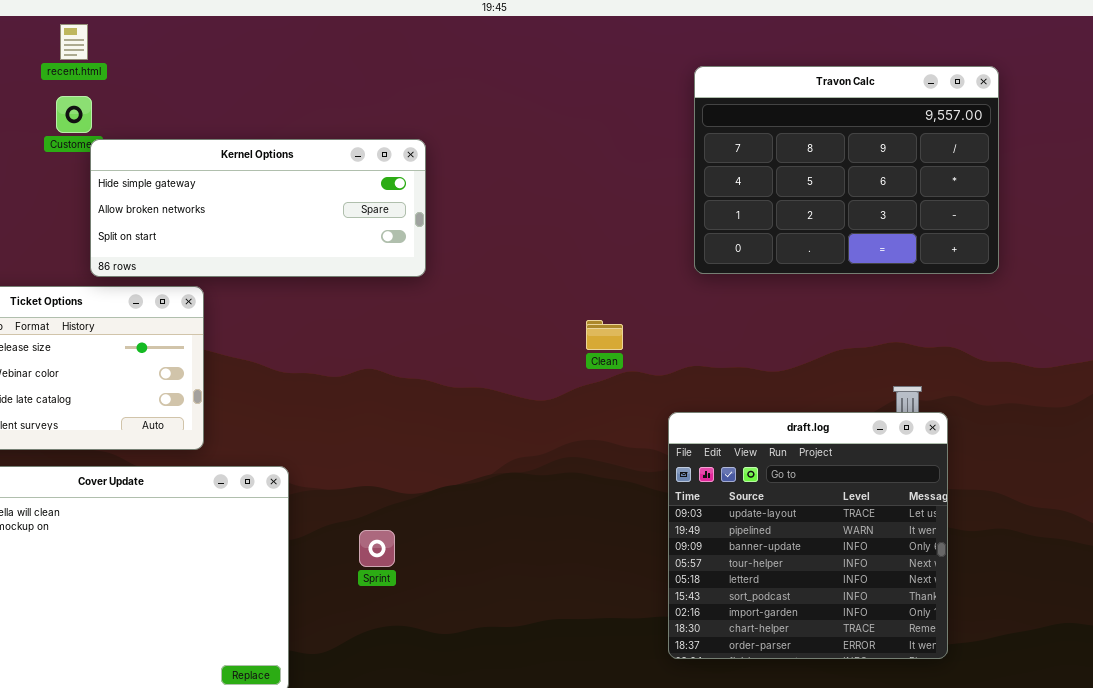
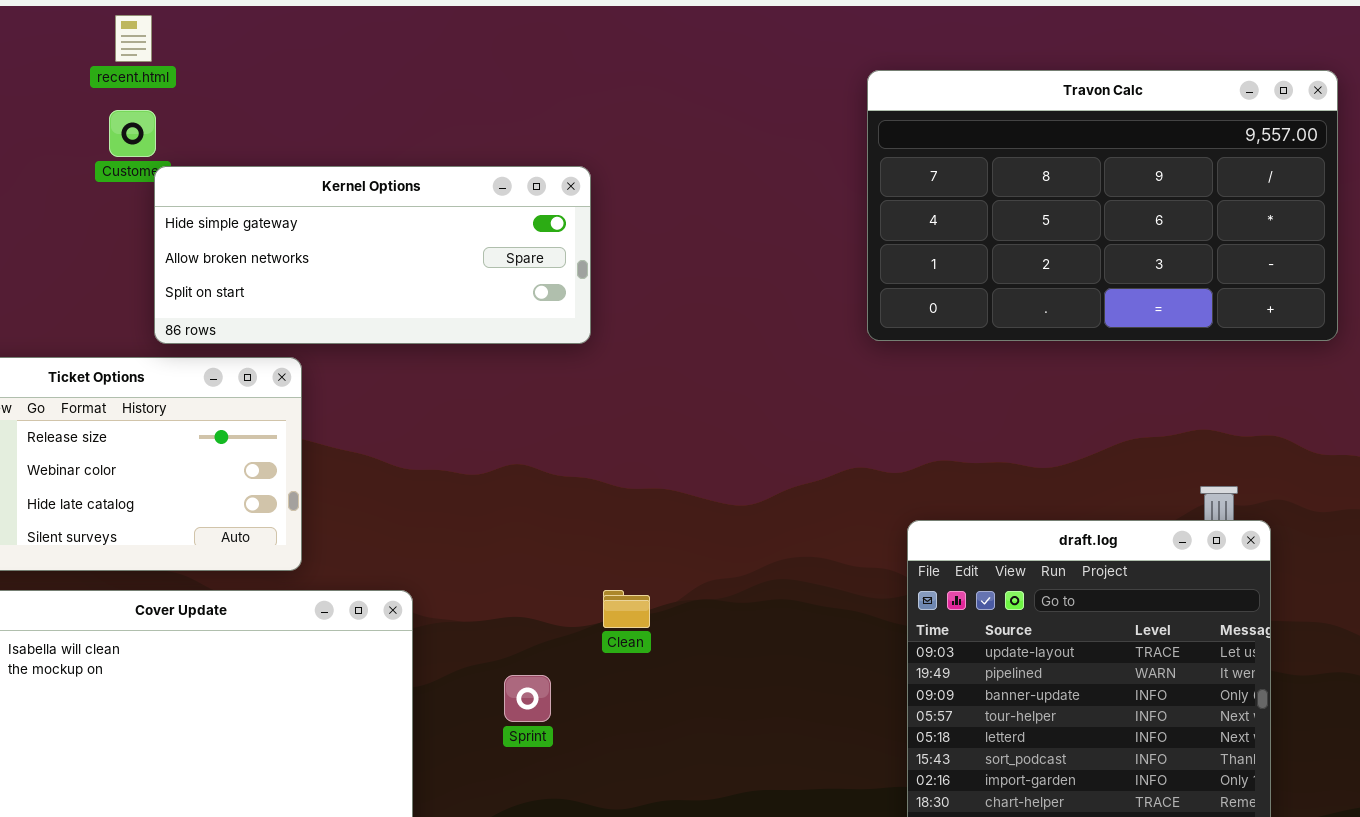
Travon Calc: [694,66,999,274] -> [867,70,1338,341], resized
Clean: [586,320,623,350] -> [603,590,650,628], moved

